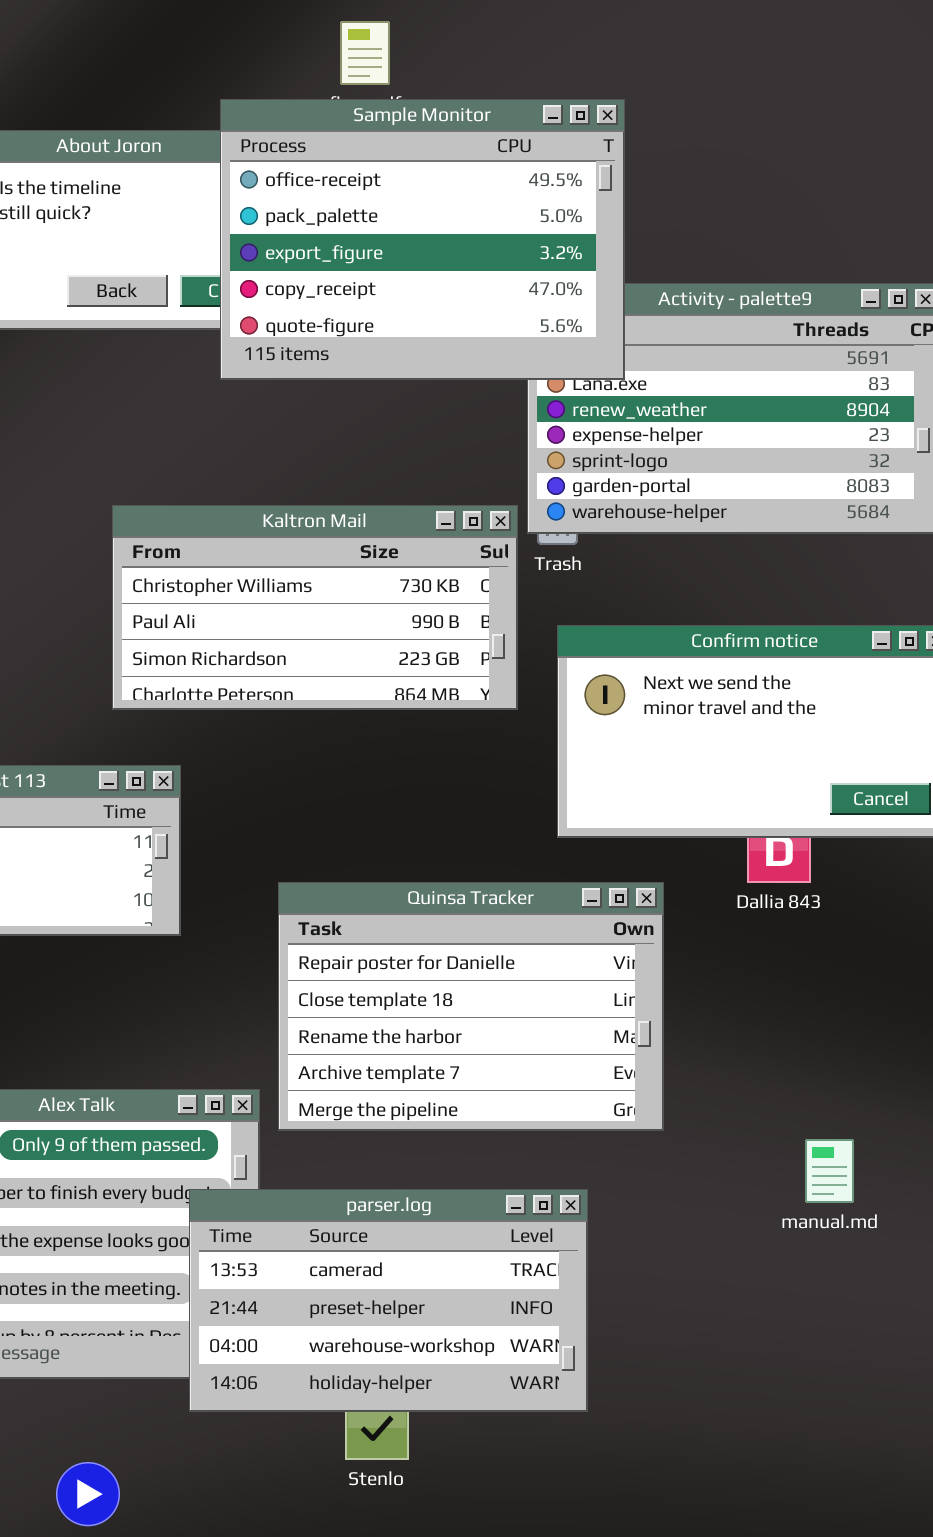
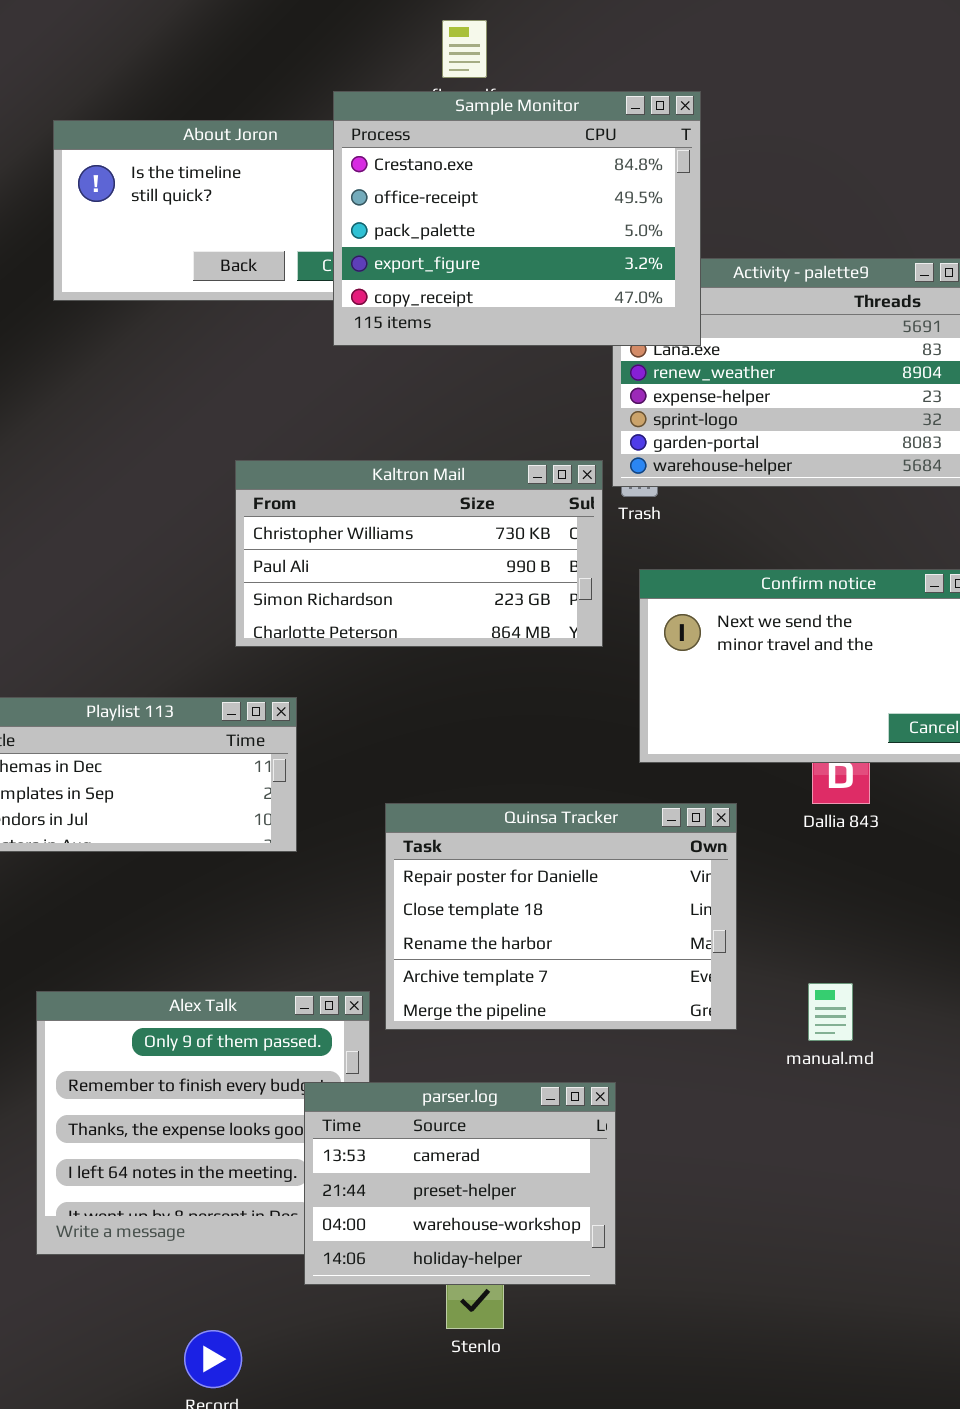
Sample Monitor: [220,99,625,380] -> [333,91,701,346], scrolled up 1 row
manual.md: [805,1139,854,1203] -> [808,983,853,1041], moved
parser.log: [189,1189,588,1412] -> [304,1082,616,1285], resized

